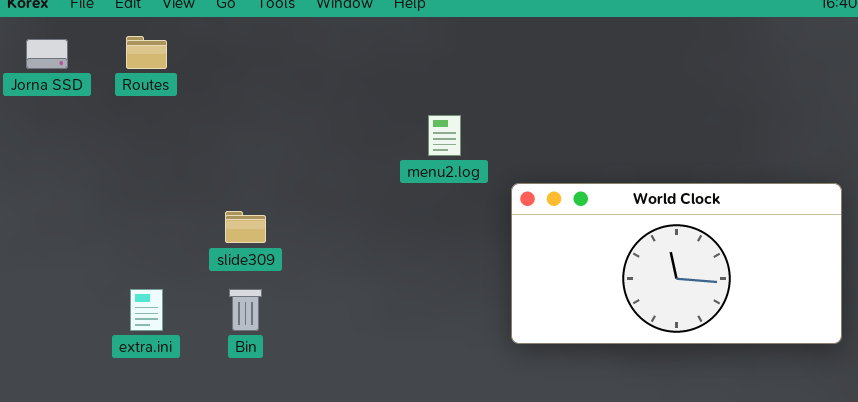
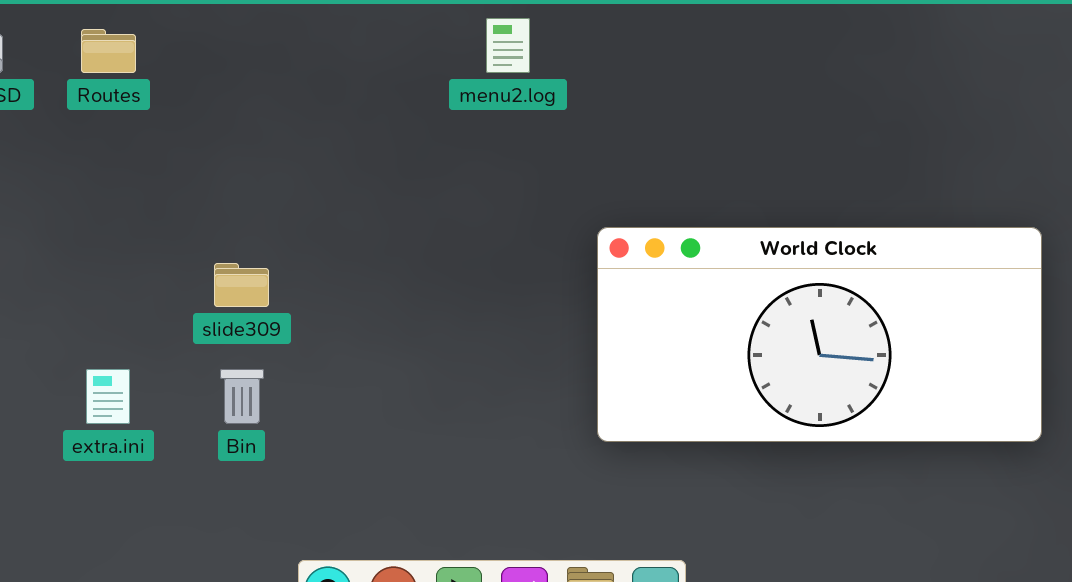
menu2.log: [428,115,461,156] -> [486,18,530,73], moved

